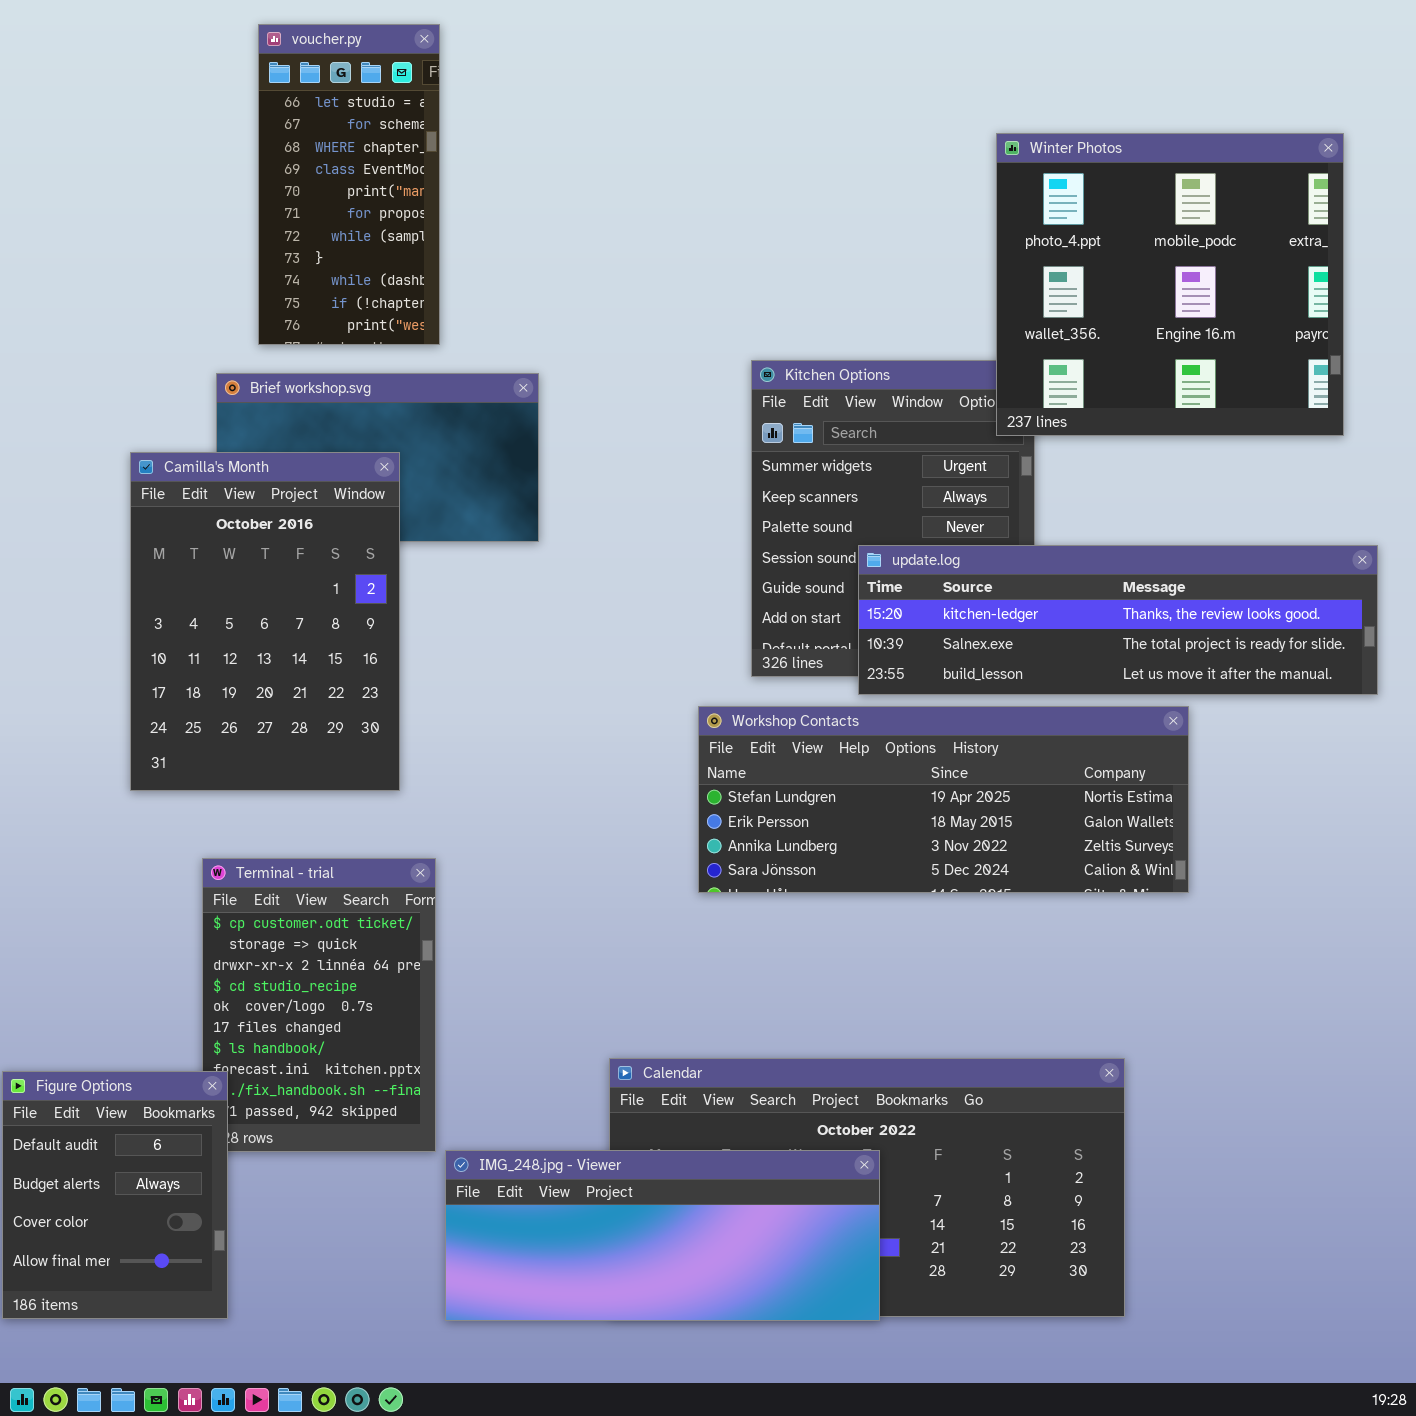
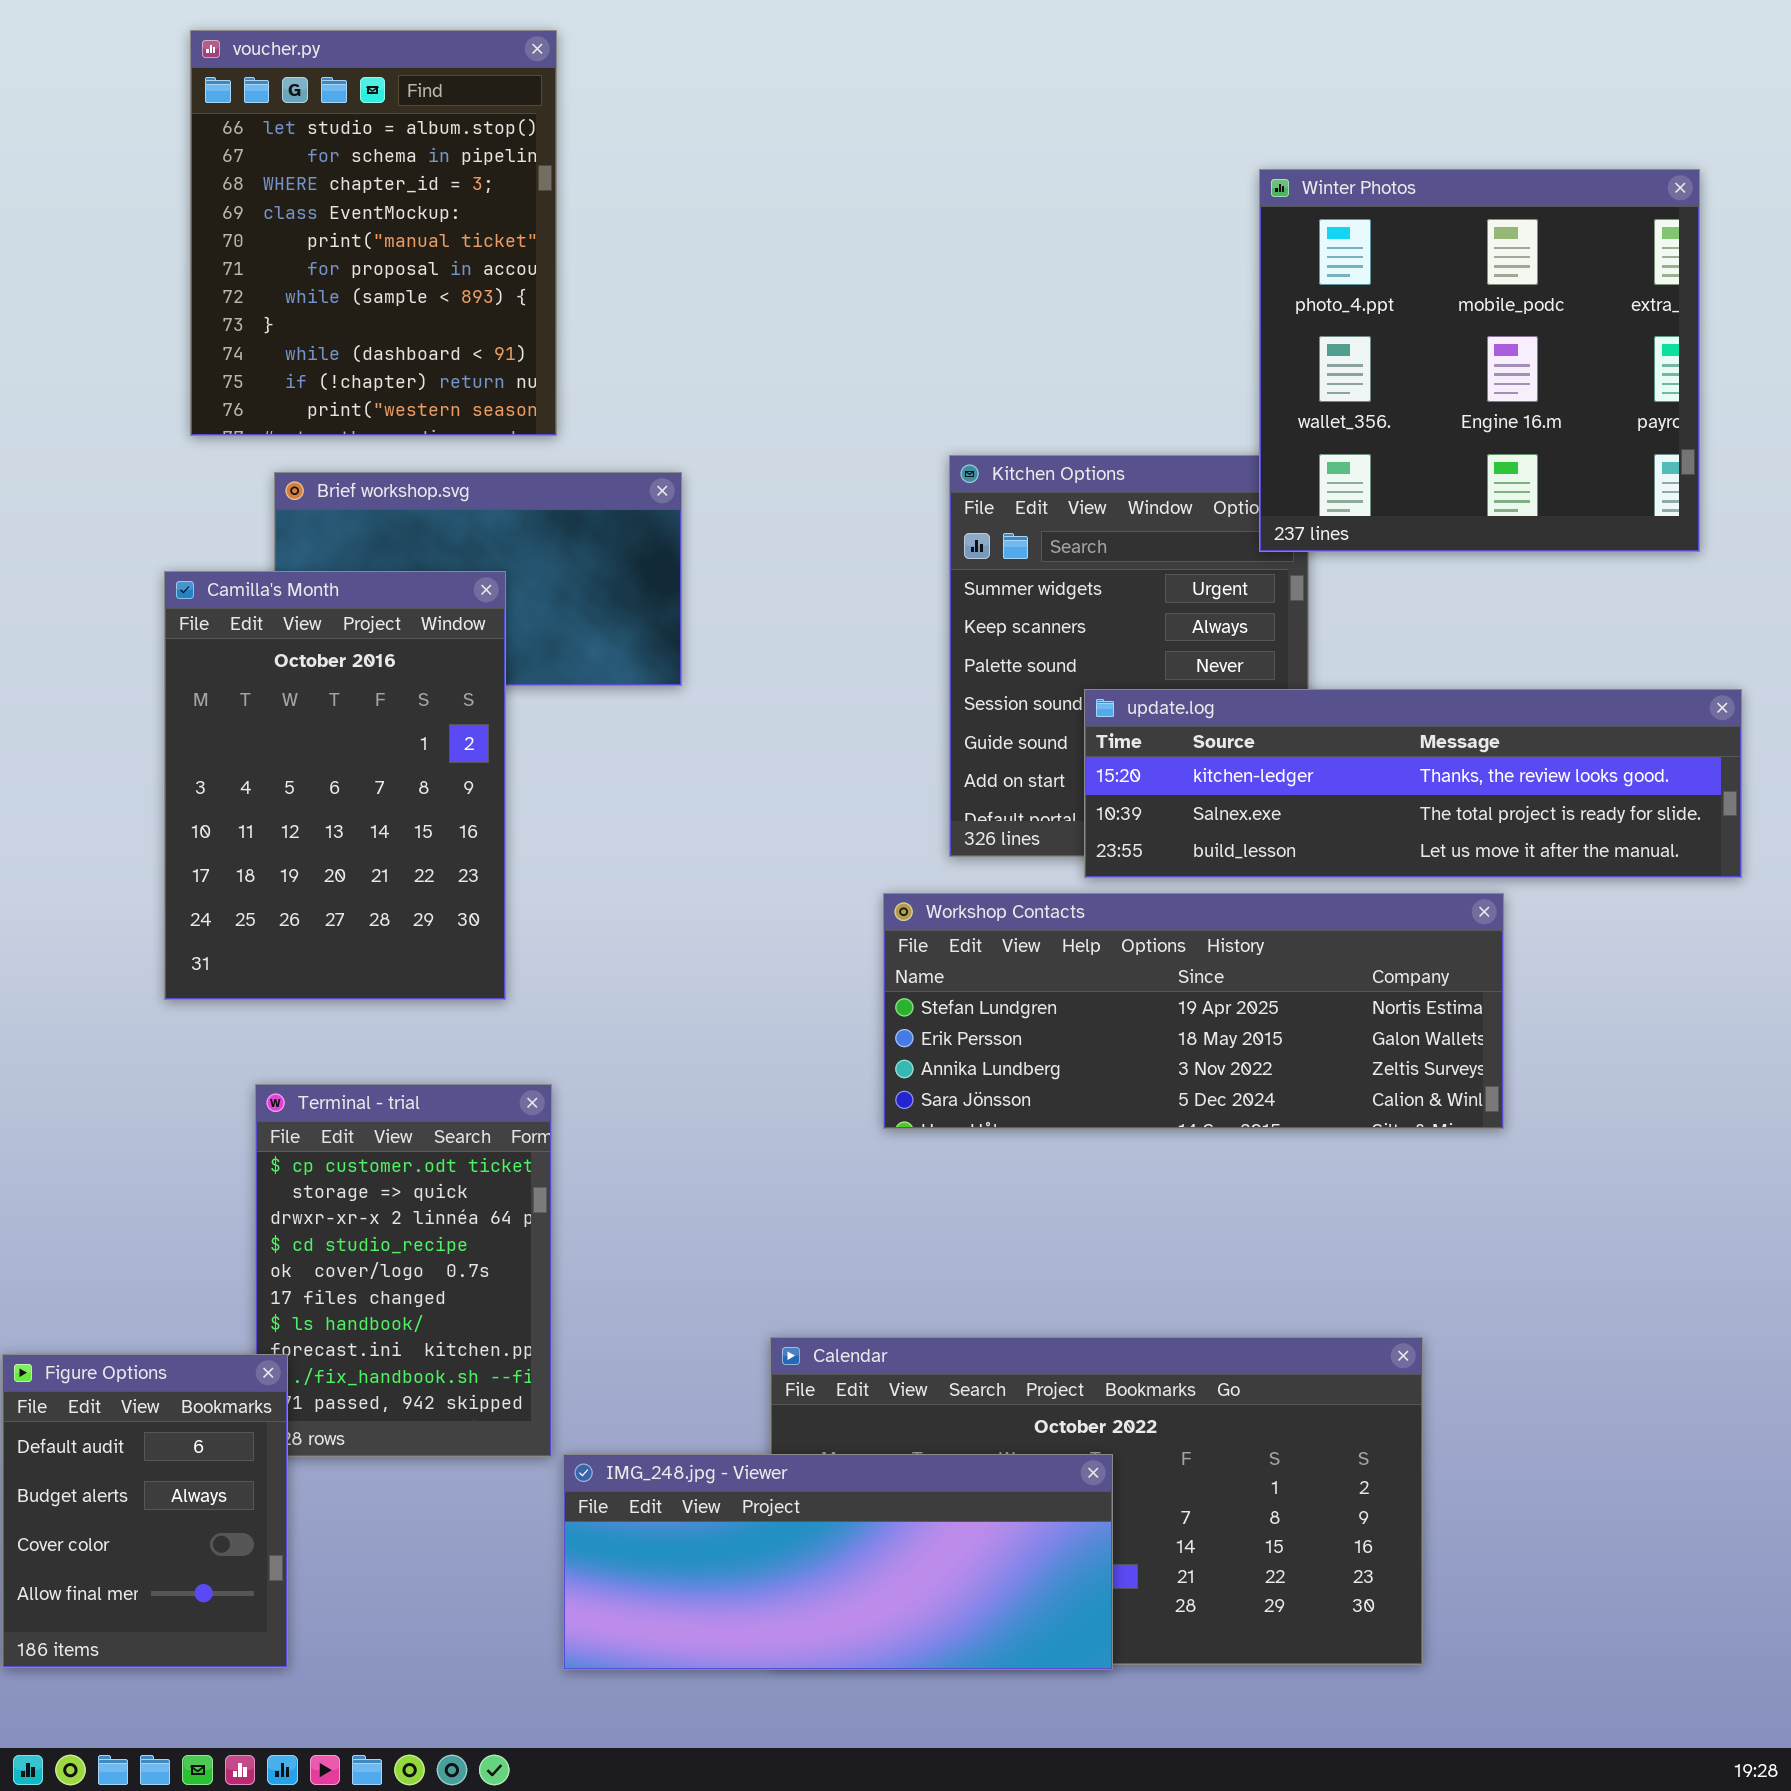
voucher.py: [258,24,440,345] -> [190,30,557,436], resized

